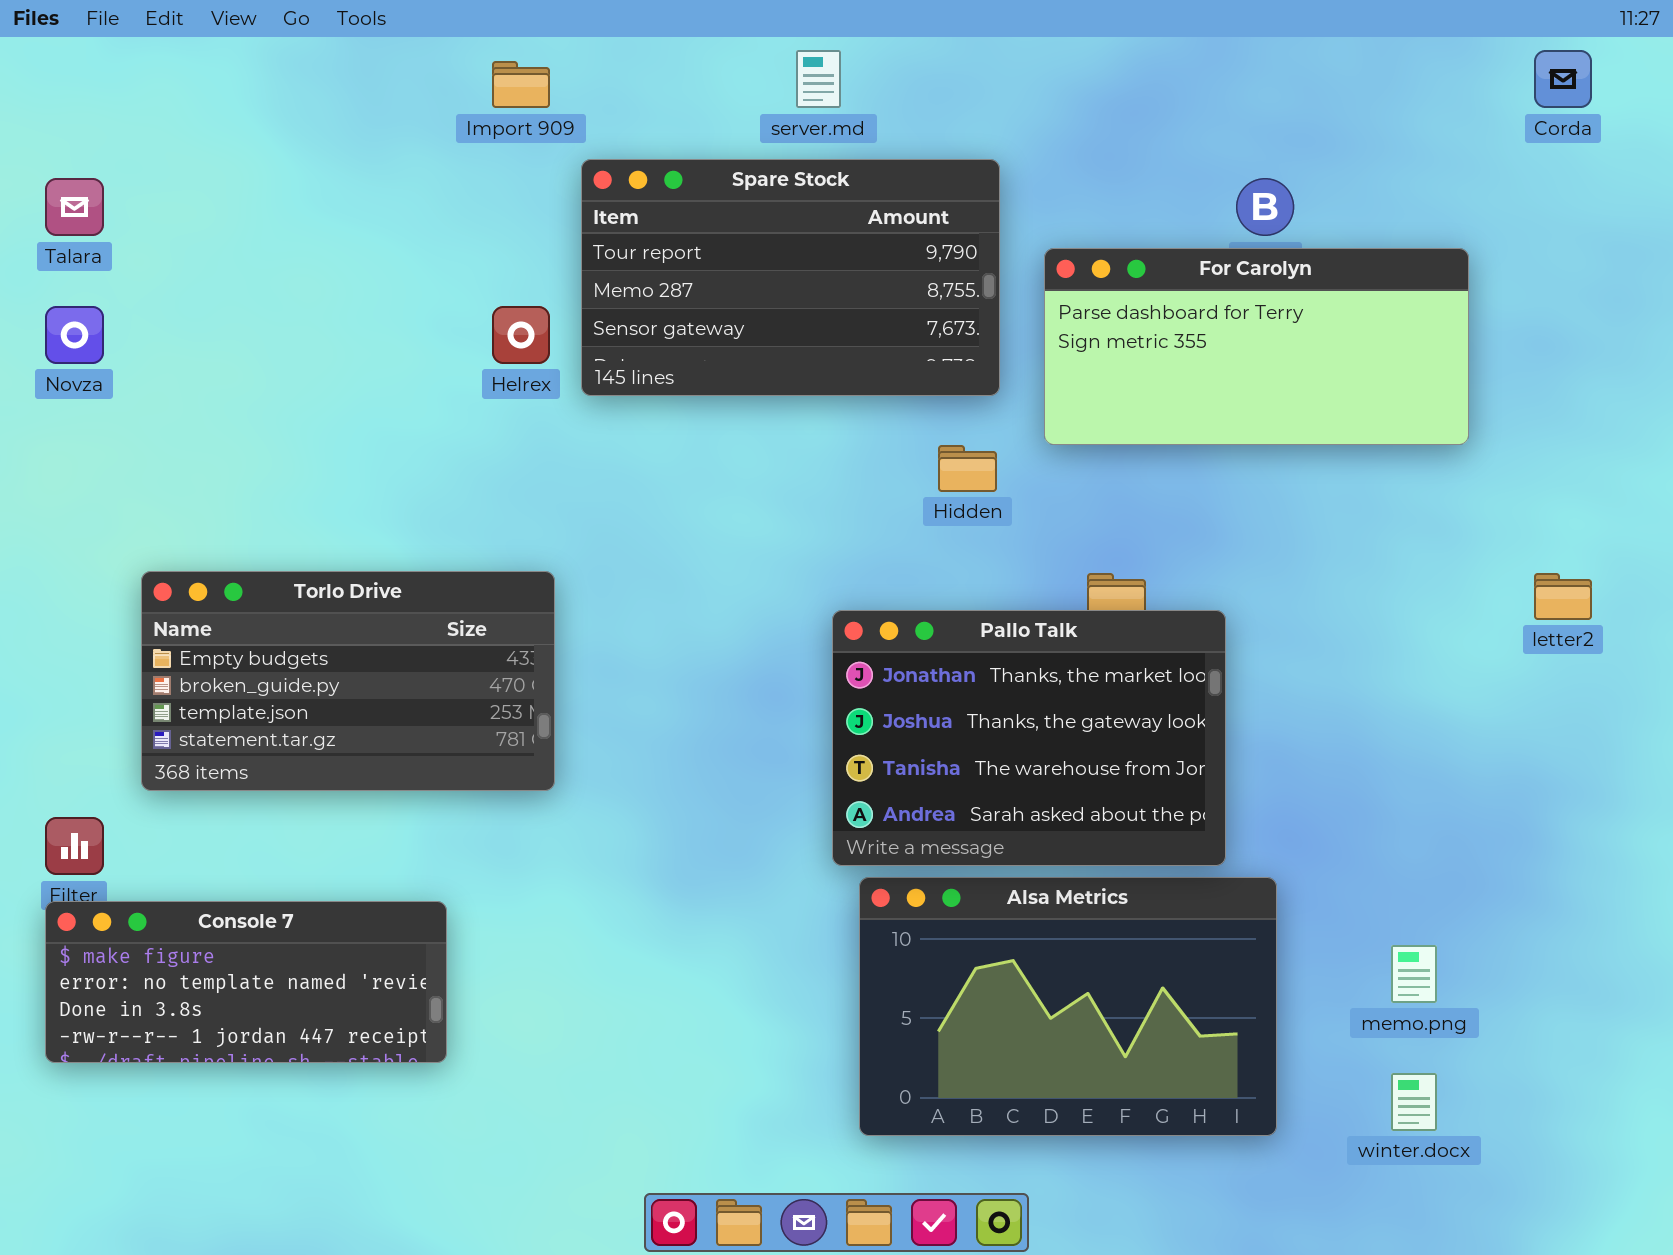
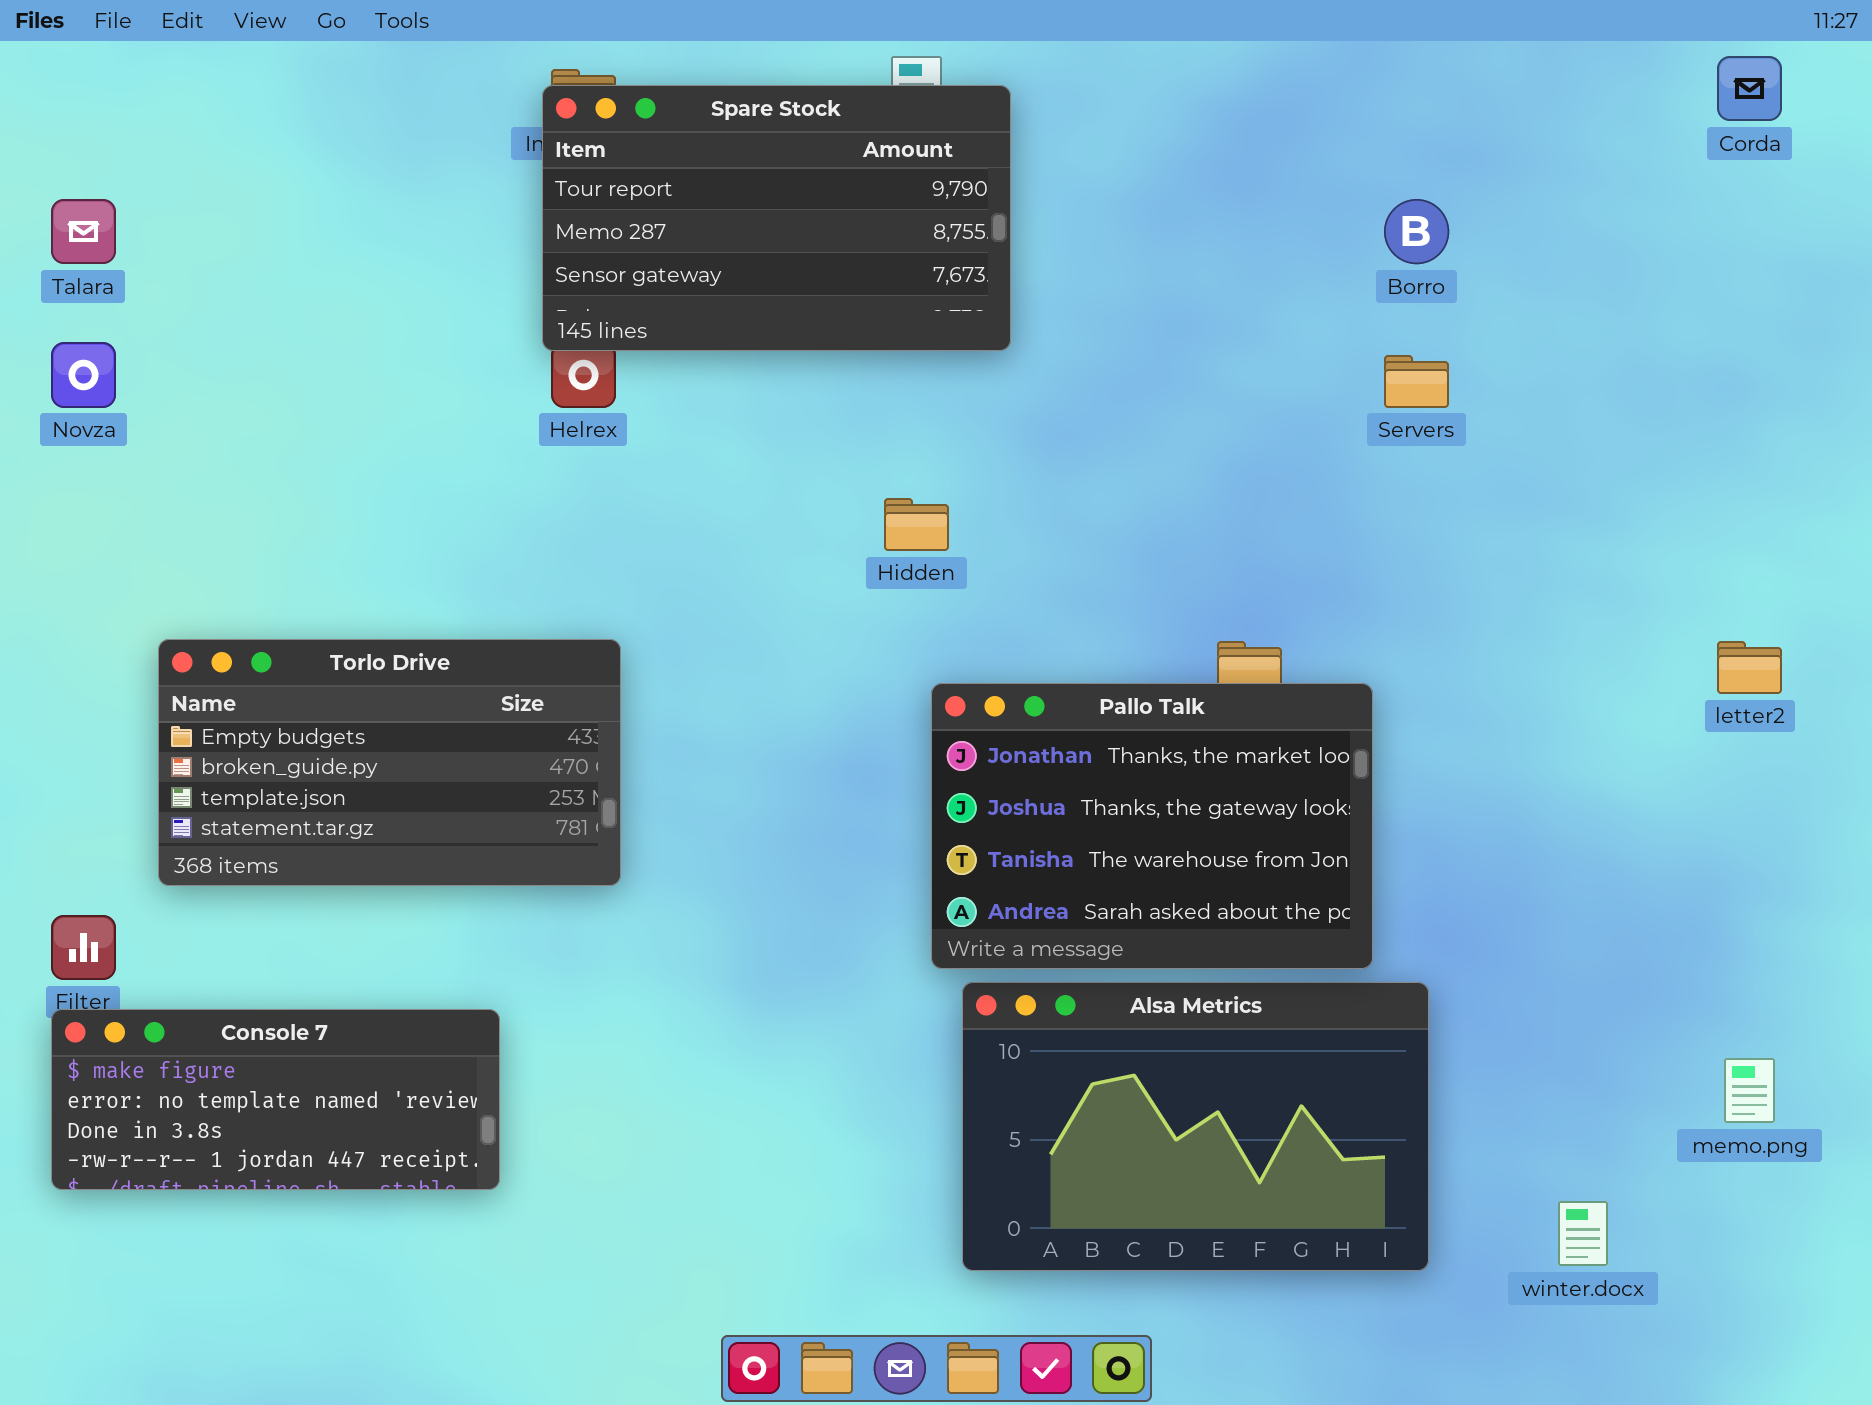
Spare Stock: [581,159,1000,396] -> [542,85,1011,351], moved
For Carolyn: [1044,248,1469,445] -> none, closed
Hidden: [938,445,997,492] -> [884,498,949,551], moved
memo.png: [1391,945,1437,1003] -> [1724,1058,1775,1123], moved

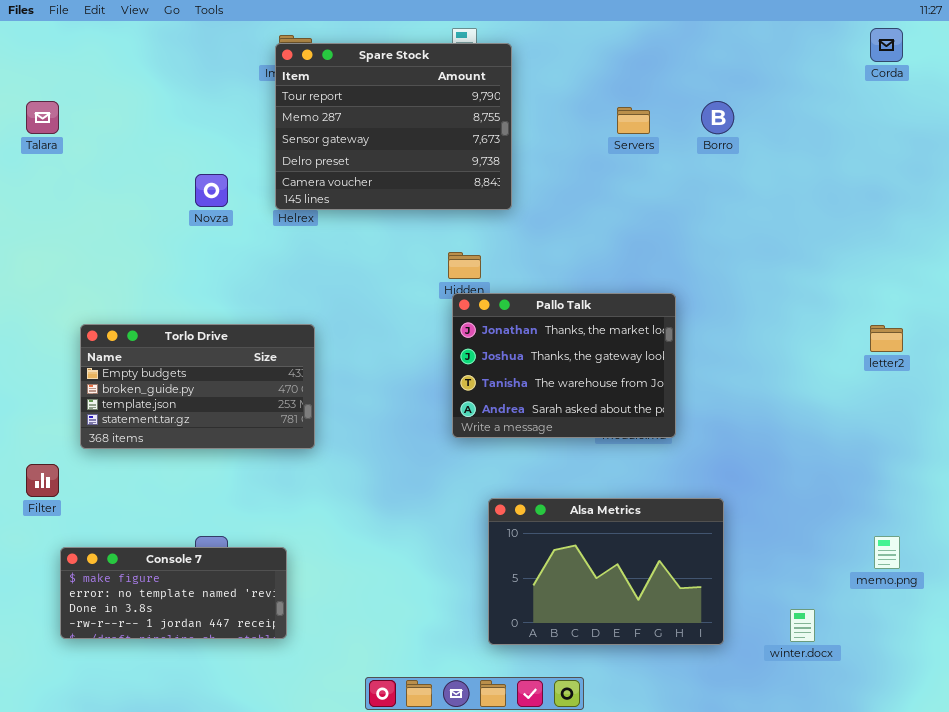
Spare Stock: [542,85,1011,351] -> [275,43,512,210], resized
Novza: [51,342,116,408] -> [195,174,228,207], moved
Servers: [1384,355,1449,408] -> [617,107,650,134], moved
Pallo Talk: [931,683,1373,969] -> [452,293,676,438], moved
Console 7: [51,1009,500,1190] -> [60,547,287,639], moved

